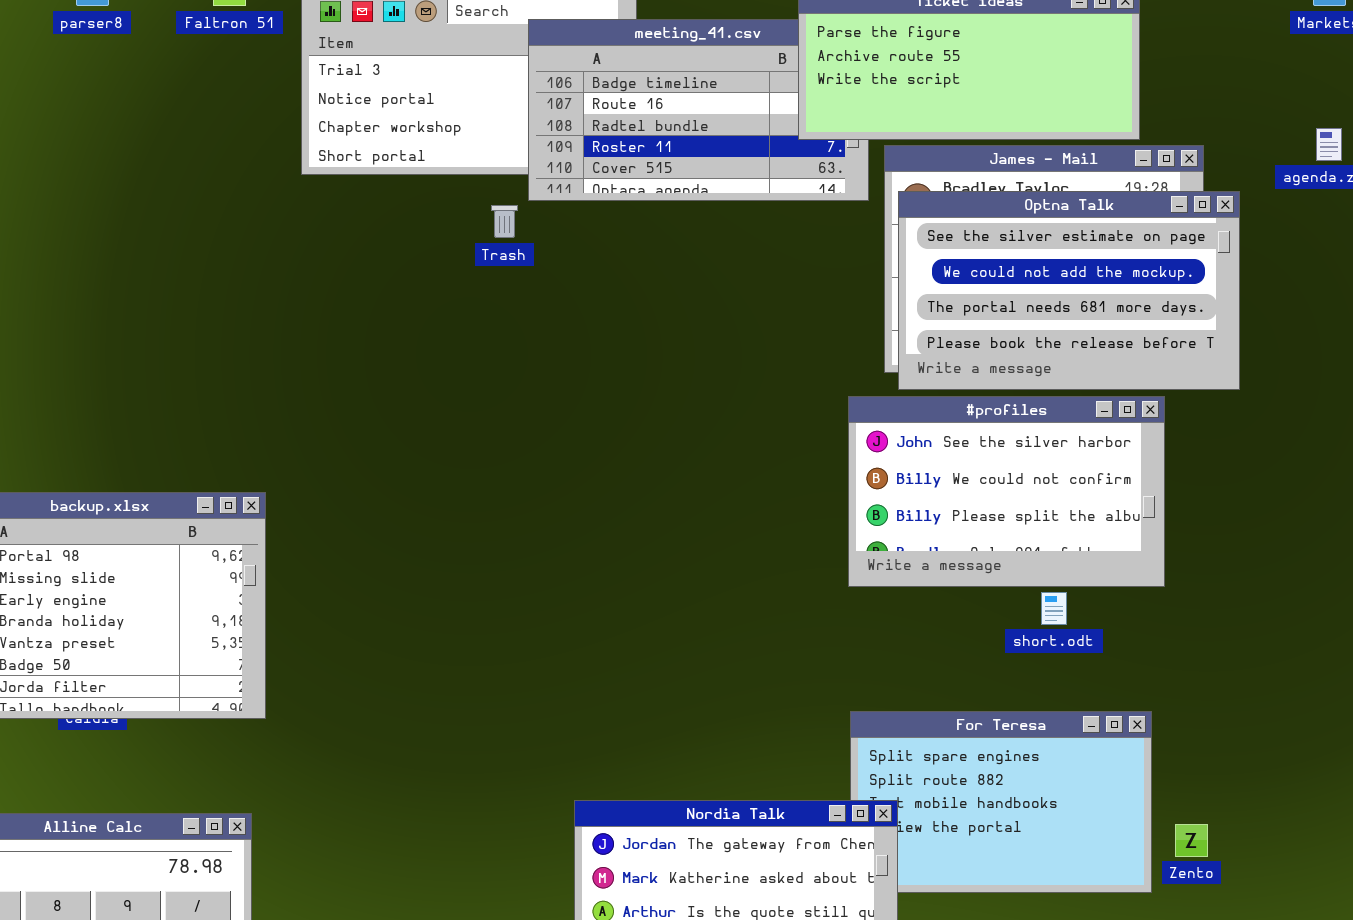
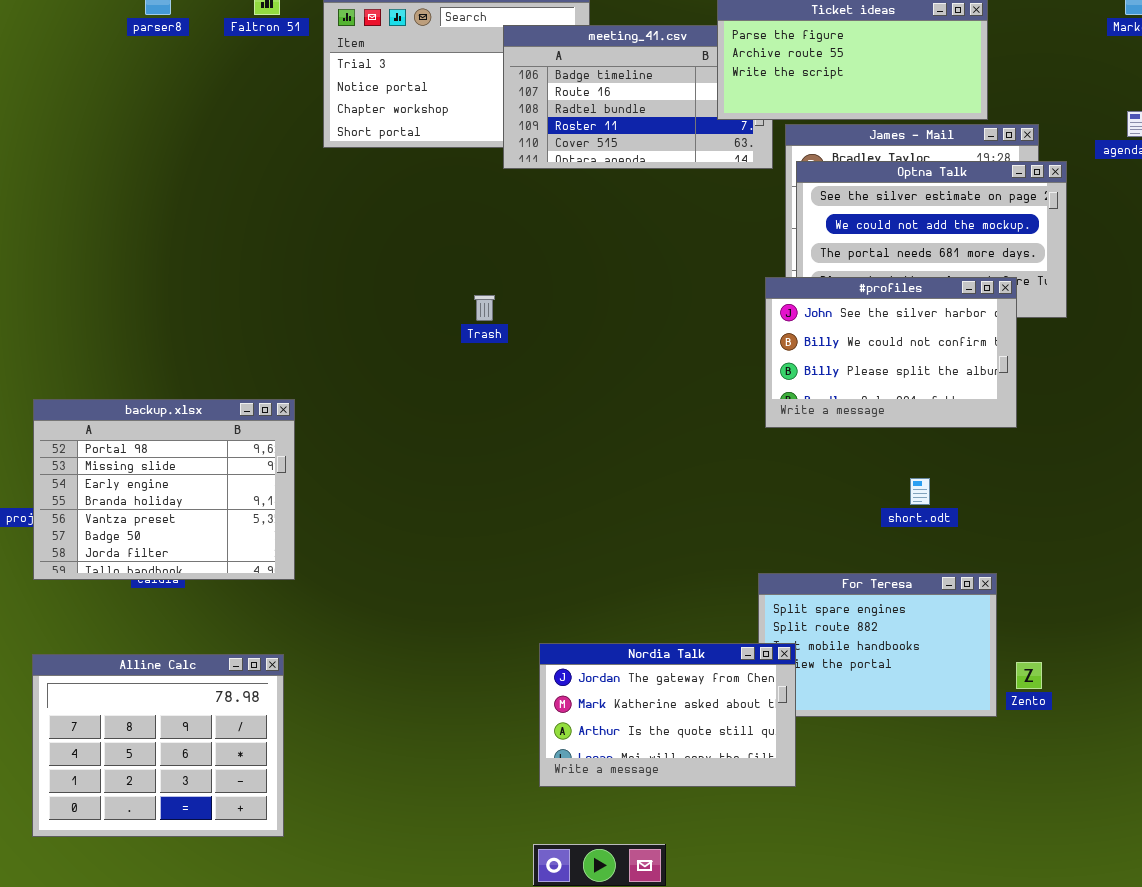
Trash: [491,205,518,238] -> [474,295,495,321], moved
#profiles: [848,396,1165,587] -> [765,277,1017,428], moved

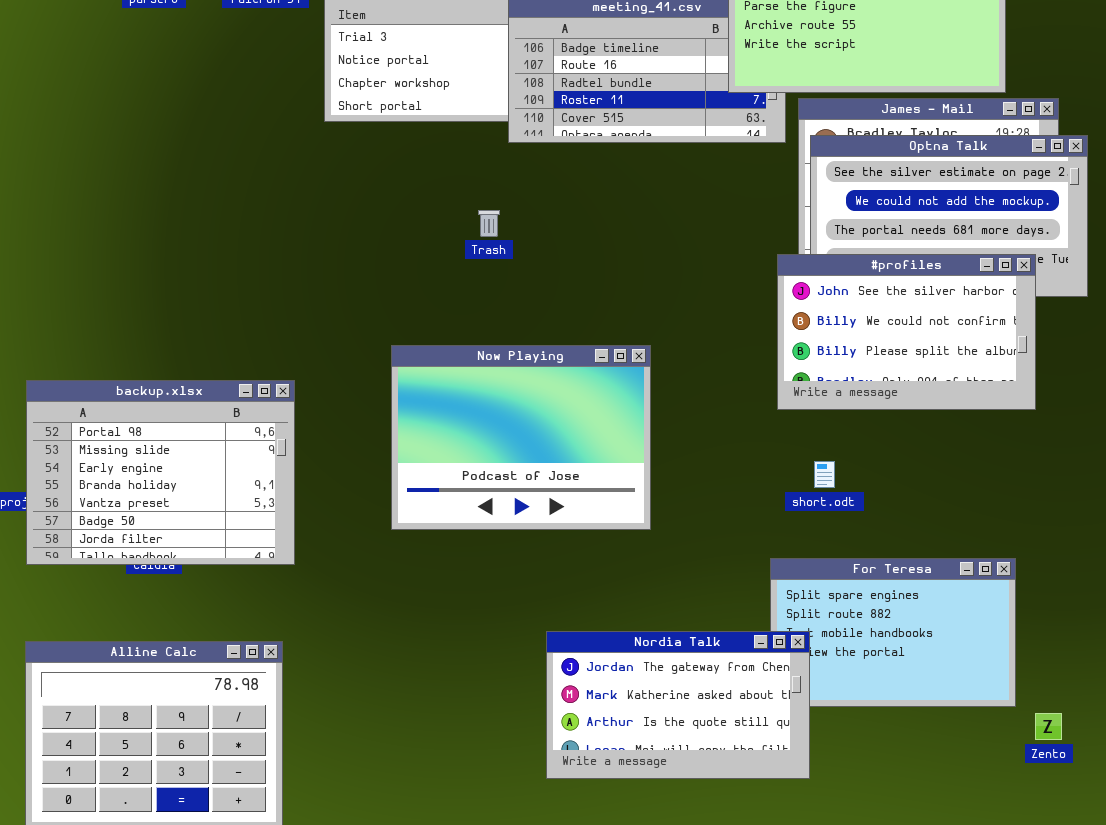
Trash: [474,295,495,321] -> [478,210,500,237], moved
Now Playing: none -> [391,345,651,530], opened
short.odt: [910,478,930,505] -> [814,461,835,488], moved
Zento: [1016,662,1042,689] -> [1035,713,1062,740], moved

